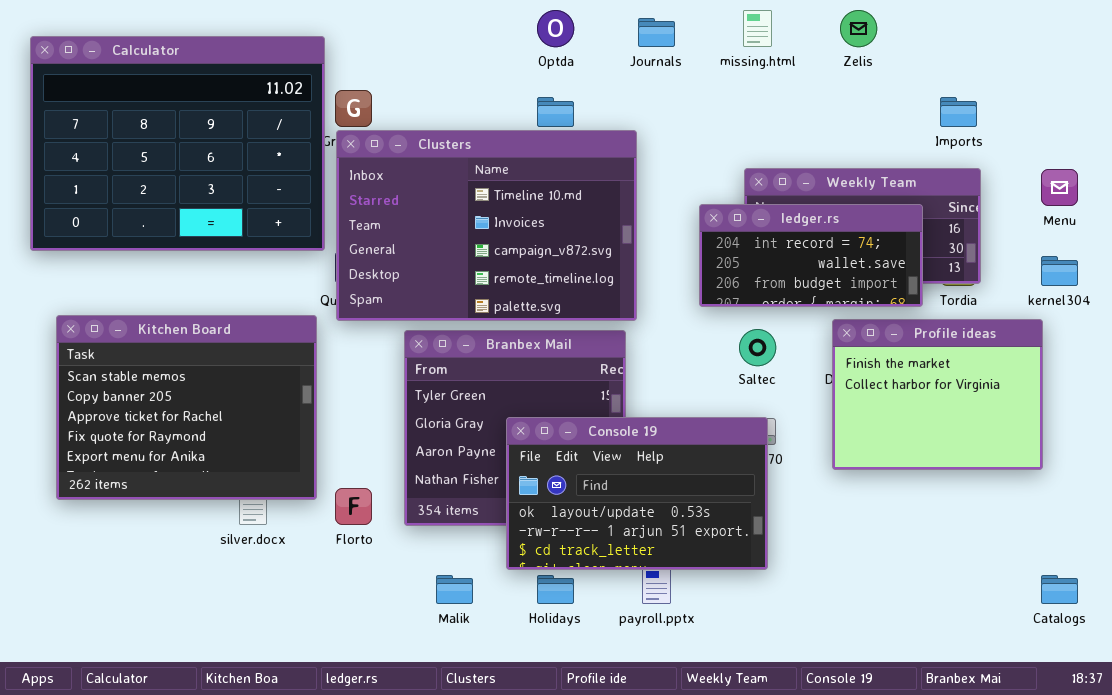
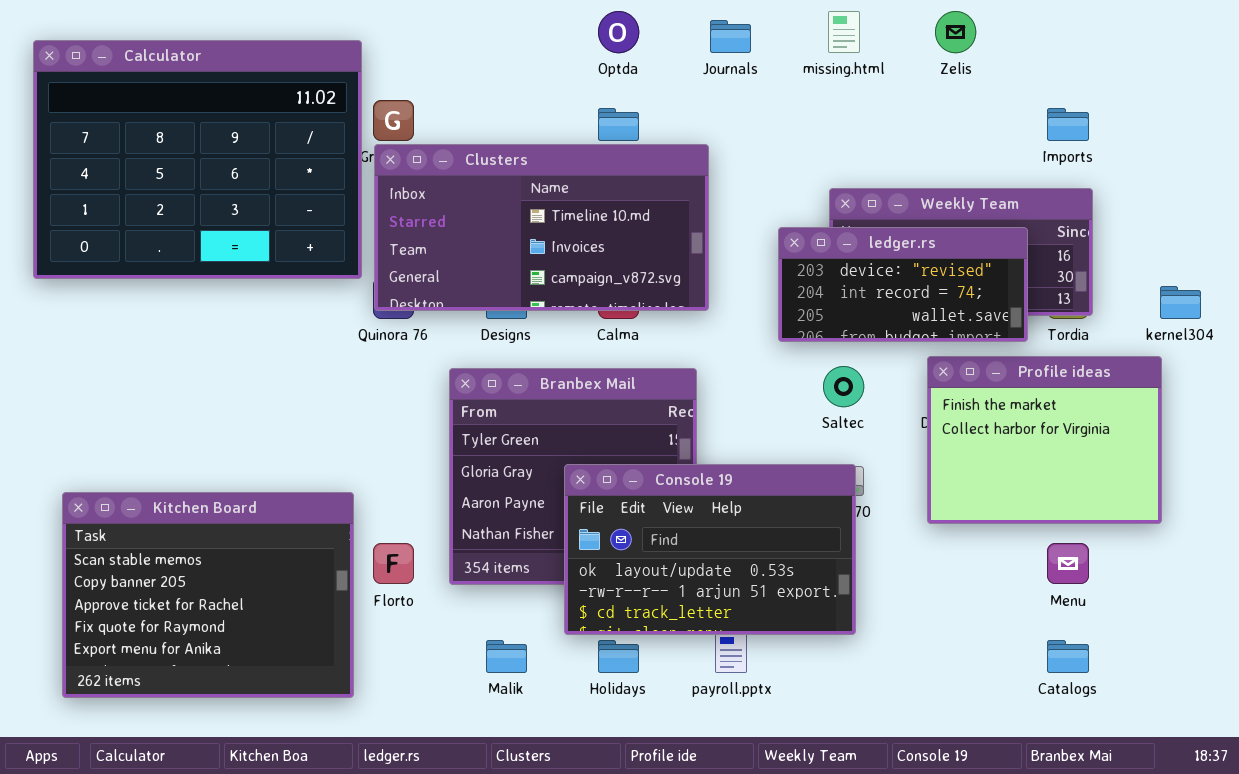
Clusters: [336,130,637,321] -> [374,144,709,311], resized
Menu: [1041,169,1078,206] -> [1047,543,1089,584], moved
ledger.rs: [699,204,923,307] -> [778,227,1028,342], scrolled up 1 row
Kitchen Board: [56,315,317,500] -> [62,492,354,698], moved
Catalogs: [1041,575,1078,604] -> [1047,640,1089,673], moved

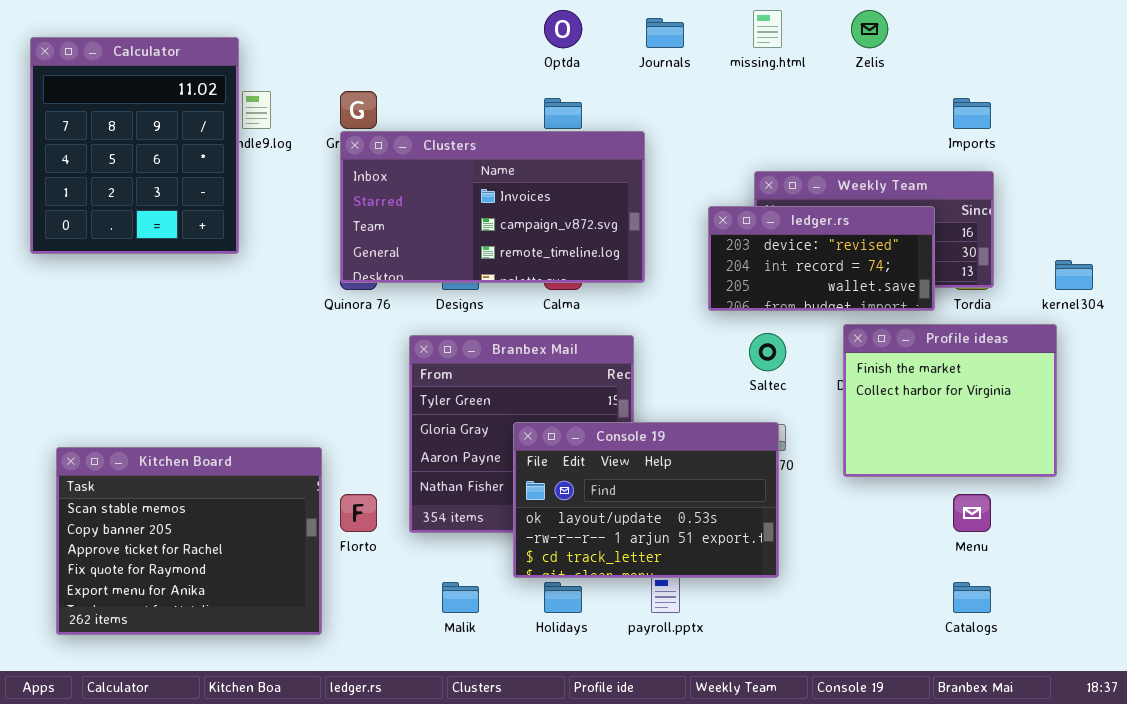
Calculator: [33,40,362,279] -> [30,37,239,254], resized
Clusters: [374,144,709,311] -> [340,131,645,283], scrolled down 1 row

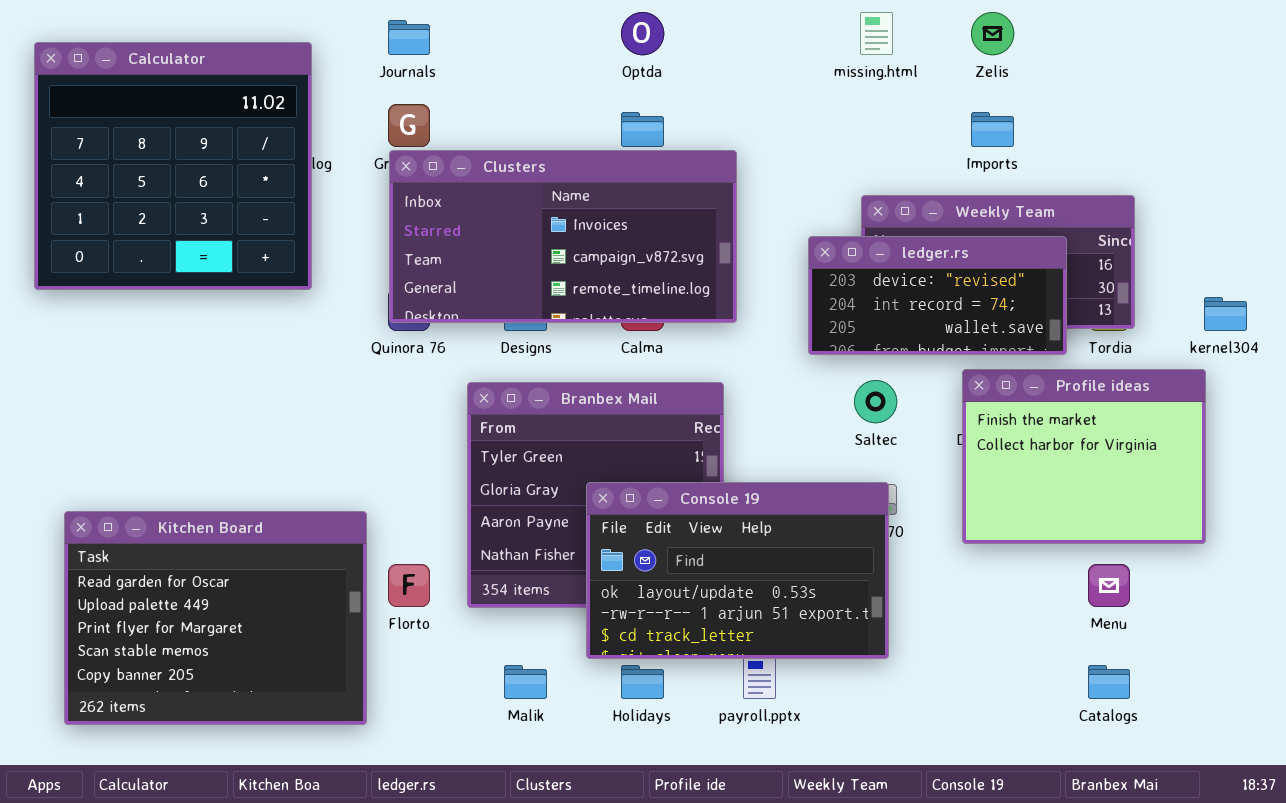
Journals: [646,18,684,48] -> [388,20,430,55], moved
Calculator: [30,37,239,254] -> [34,42,312,290], resized
Imports: [953,98,991,129] -> [971,112,1014,147], moved
Kitchen Board: [56,447,322,635] -> [64,511,367,725], scrolled up 3 rows

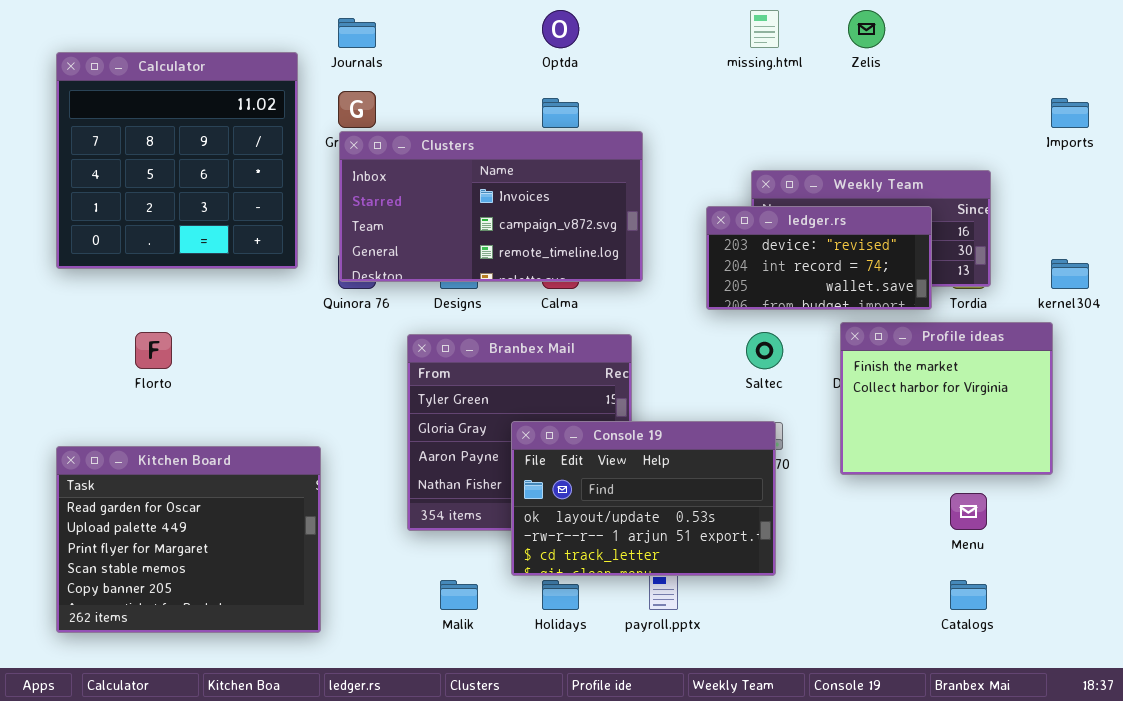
Calculator: [34,42,312,290] -> [56,52,298,269], moved
Imports: [971,112,1014,147] -> [1051,98,1089,128], moved
Florto: [388,564,430,607] -> [135,332,172,369], moved

